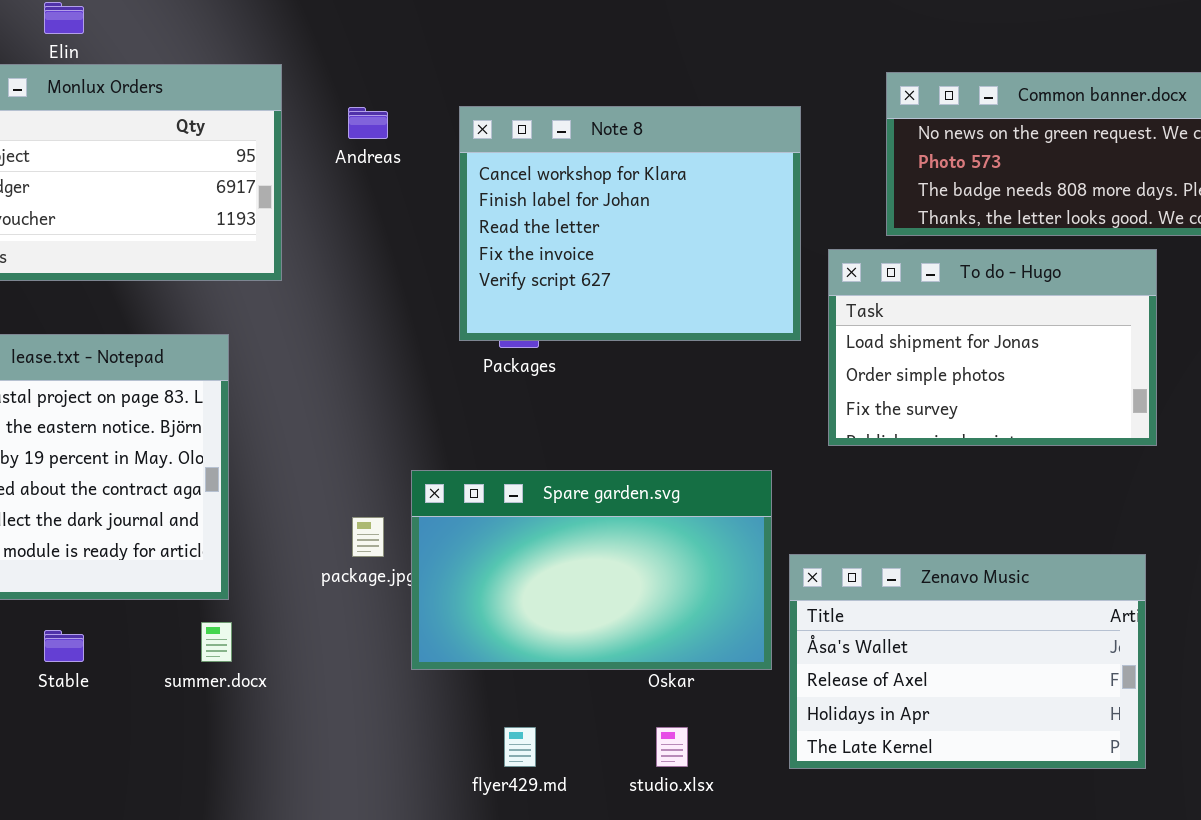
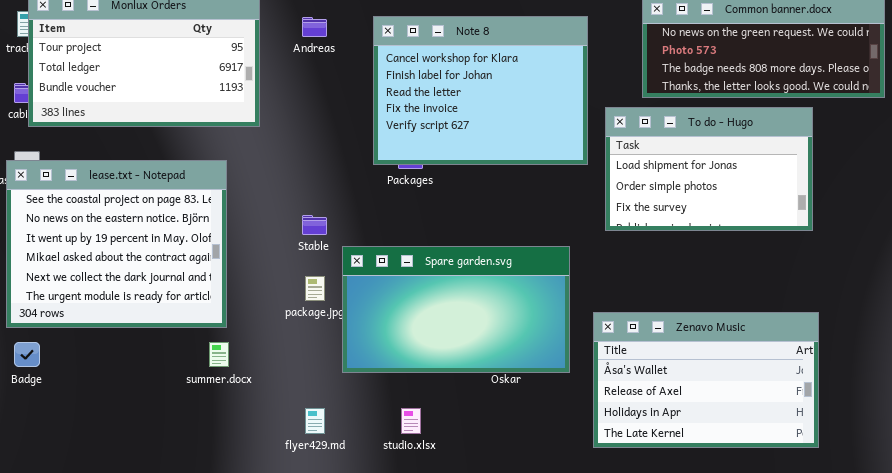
Zenavo Music: [789,554,1146,769] -> [593,312,819,448], moved
Stable: [44,630,84,662] -> [302,215,327,235], moved
flyer429.md: [504,727,536,767] -> [305,408,325,434], moved
studio.xlsx: [656,727,688,767] -> [401,408,421,434], moved

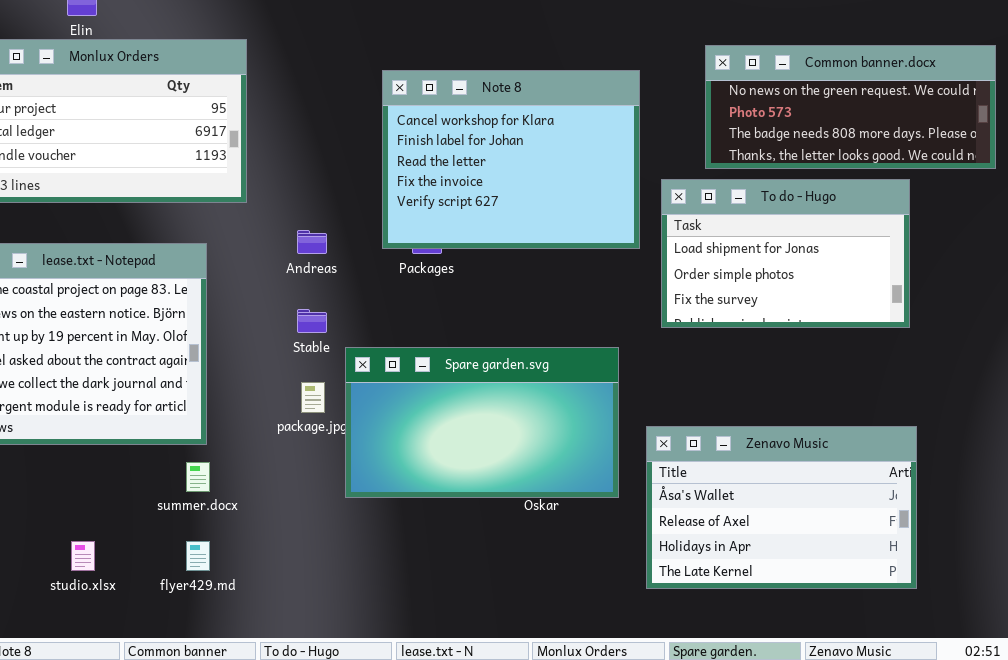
Andreas: [302,17,327,37] -> [297,230,327,254], moved
flyer429.md: [305,408,325,434] -> [186,541,210,571], moved
studio.xlsx: [401,408,421,434] -> [71,541,95,571], moved

